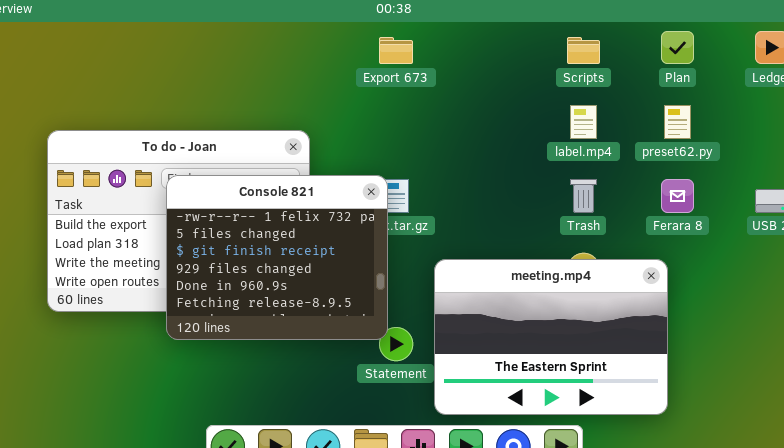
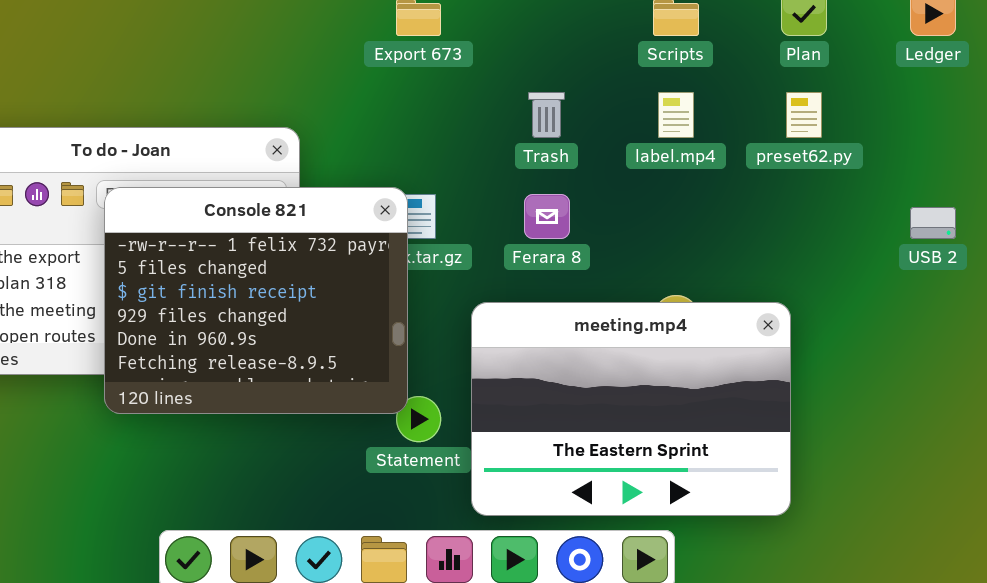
Trash: [570,179,597,213] -> [528,92,565,138], moved
Ferara 8: [661,179,694,213] -> [524,194,570,239], moved

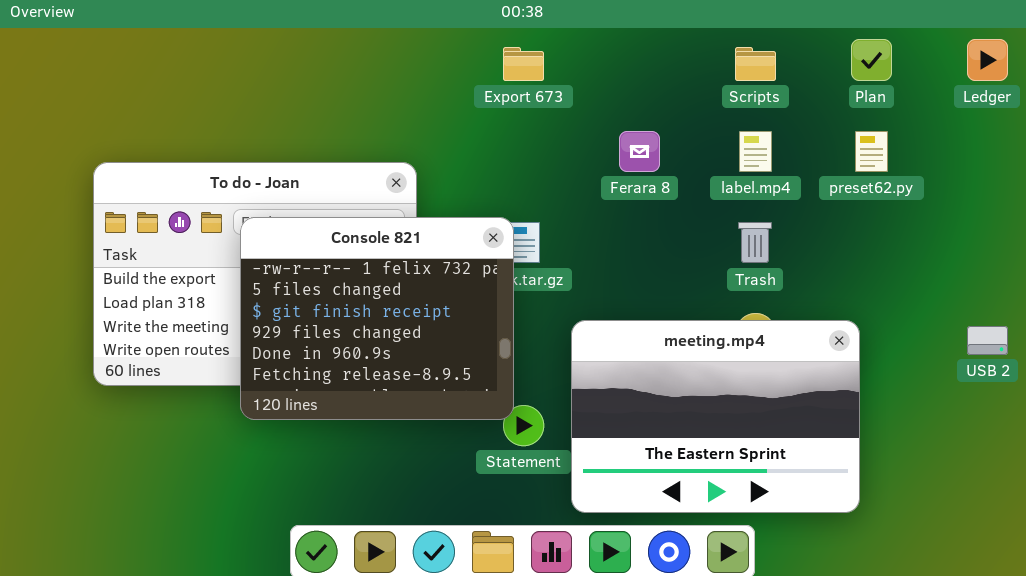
Trash: [528,92,565,138] -> [738,222,772,263], moved
Ferara 8: [524,194,570,239] -> [619,131,660,172], moved
USB 2: [910,207,956,239] -> [967,326,1008,355], moved

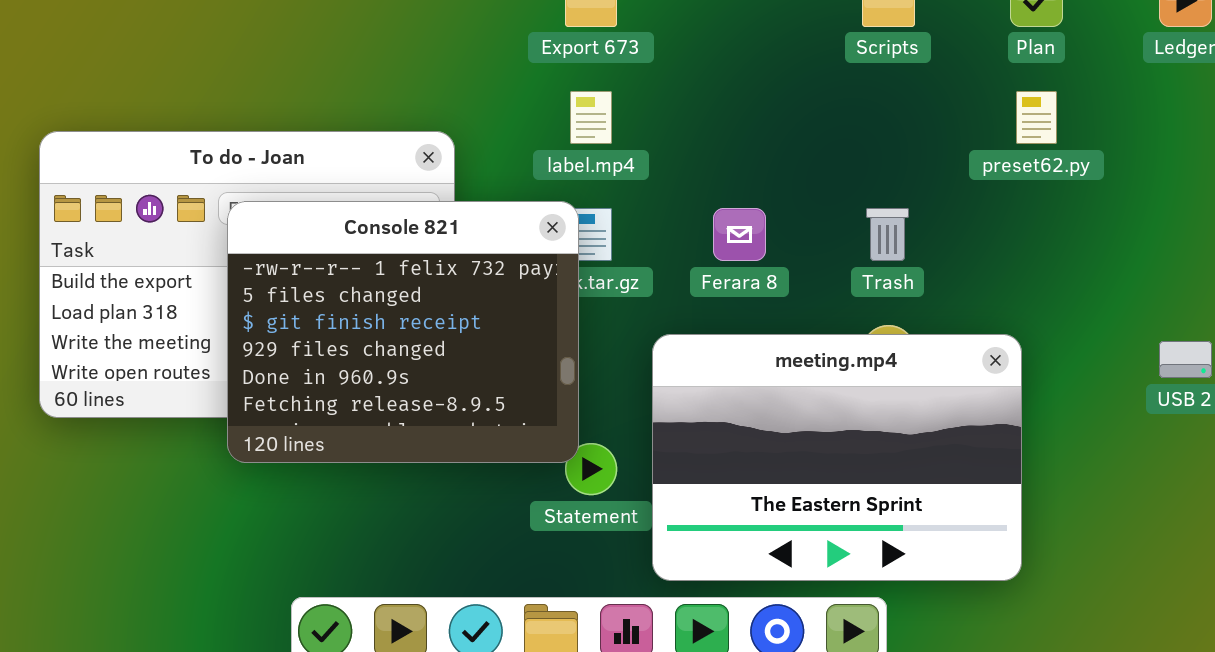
Ferara 8: [619,131,660,172] -> [713,208,766,261], moved
label.mp4: [739,131,772,172] -> [570,91,612,144], moved

